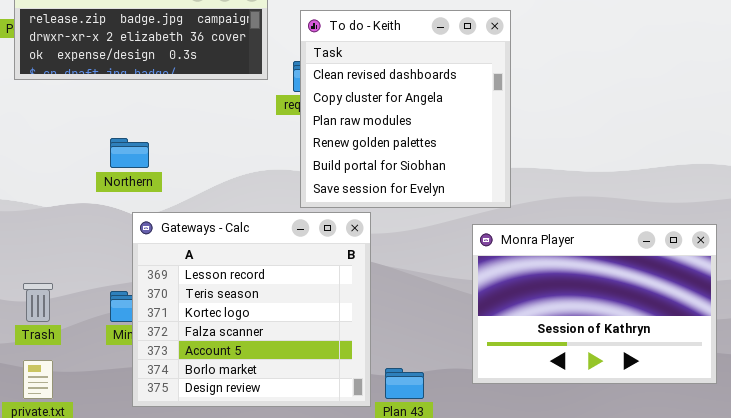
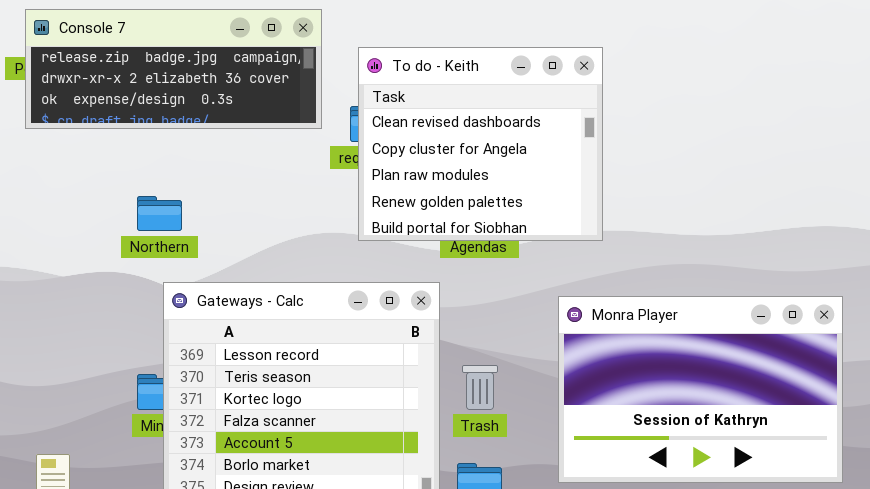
To do - Keith: [300,10,511,208] -> [358,47,603,241], resized
Trash: [23,283,53,322] -> [462,365,498,410], moved

